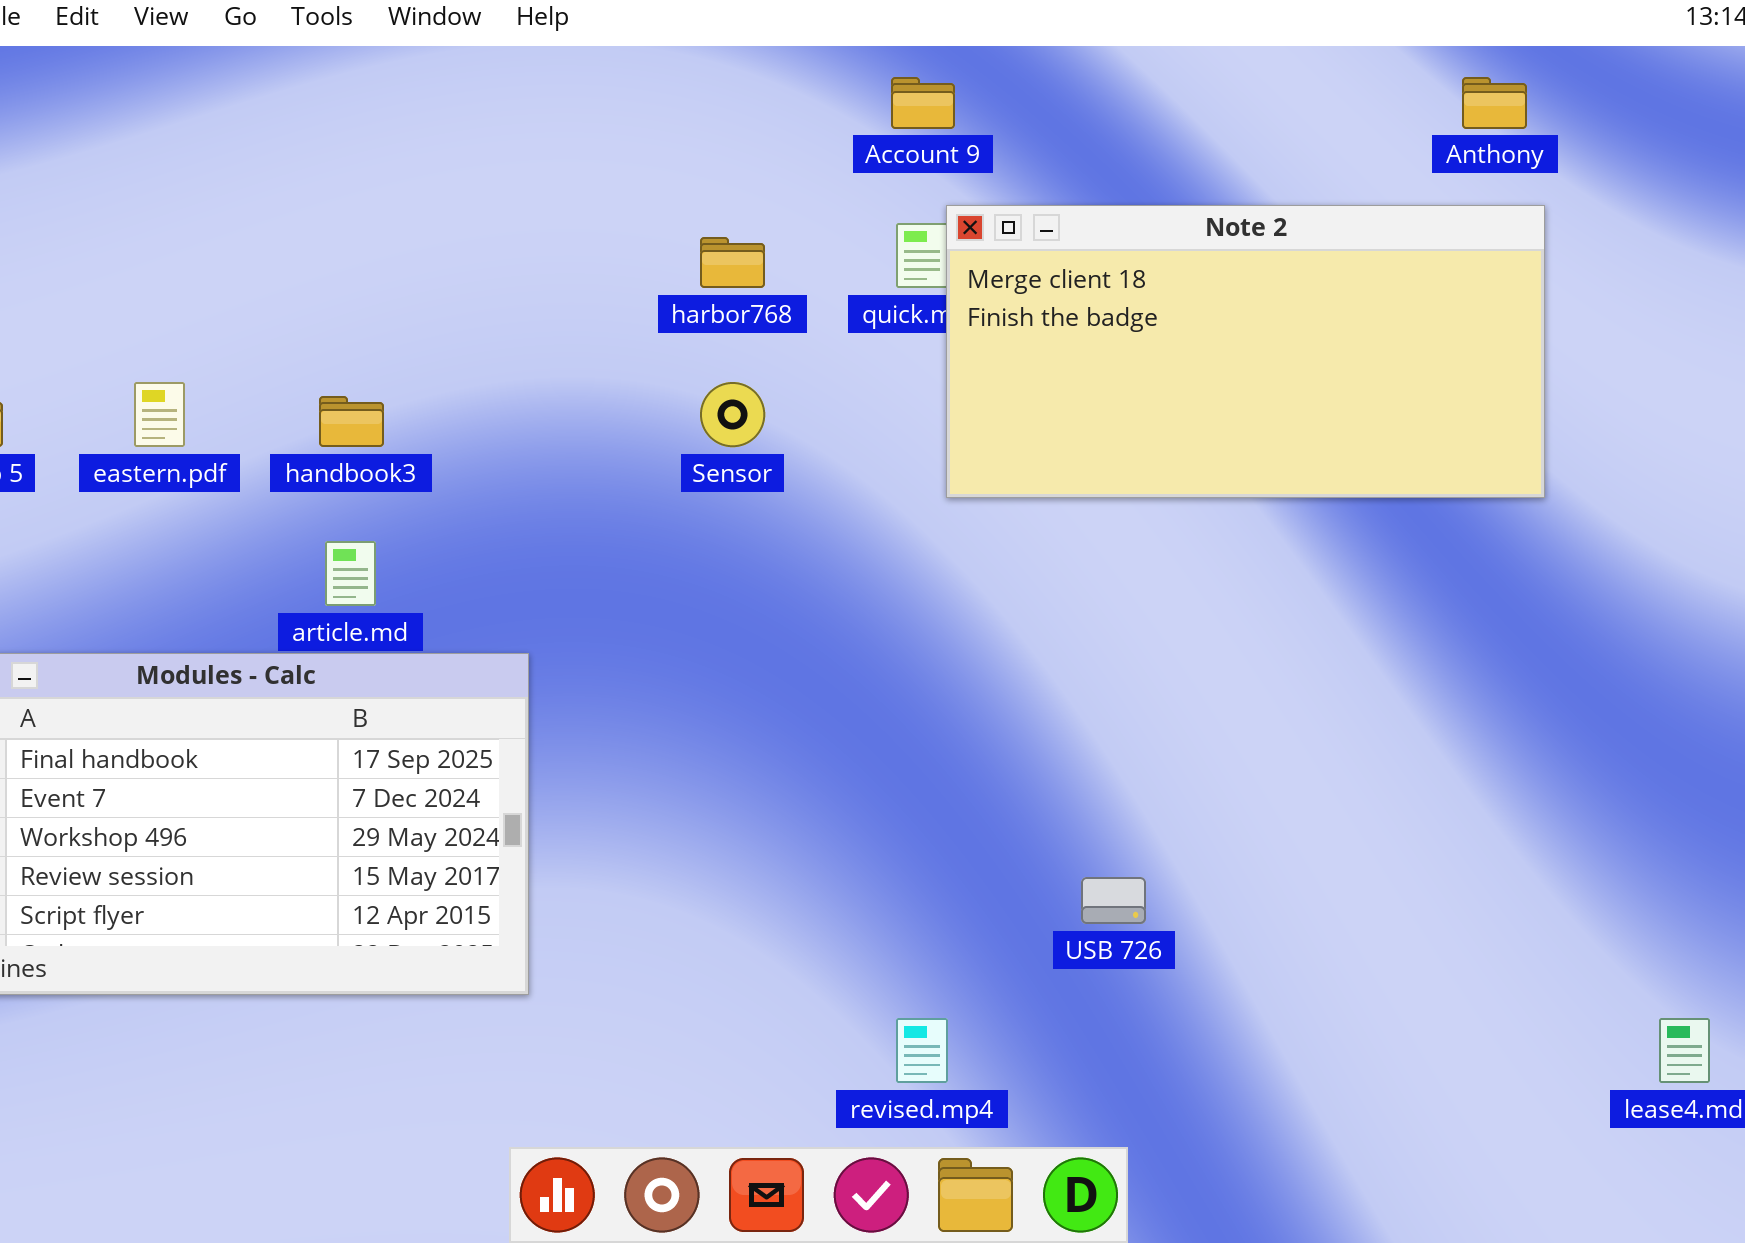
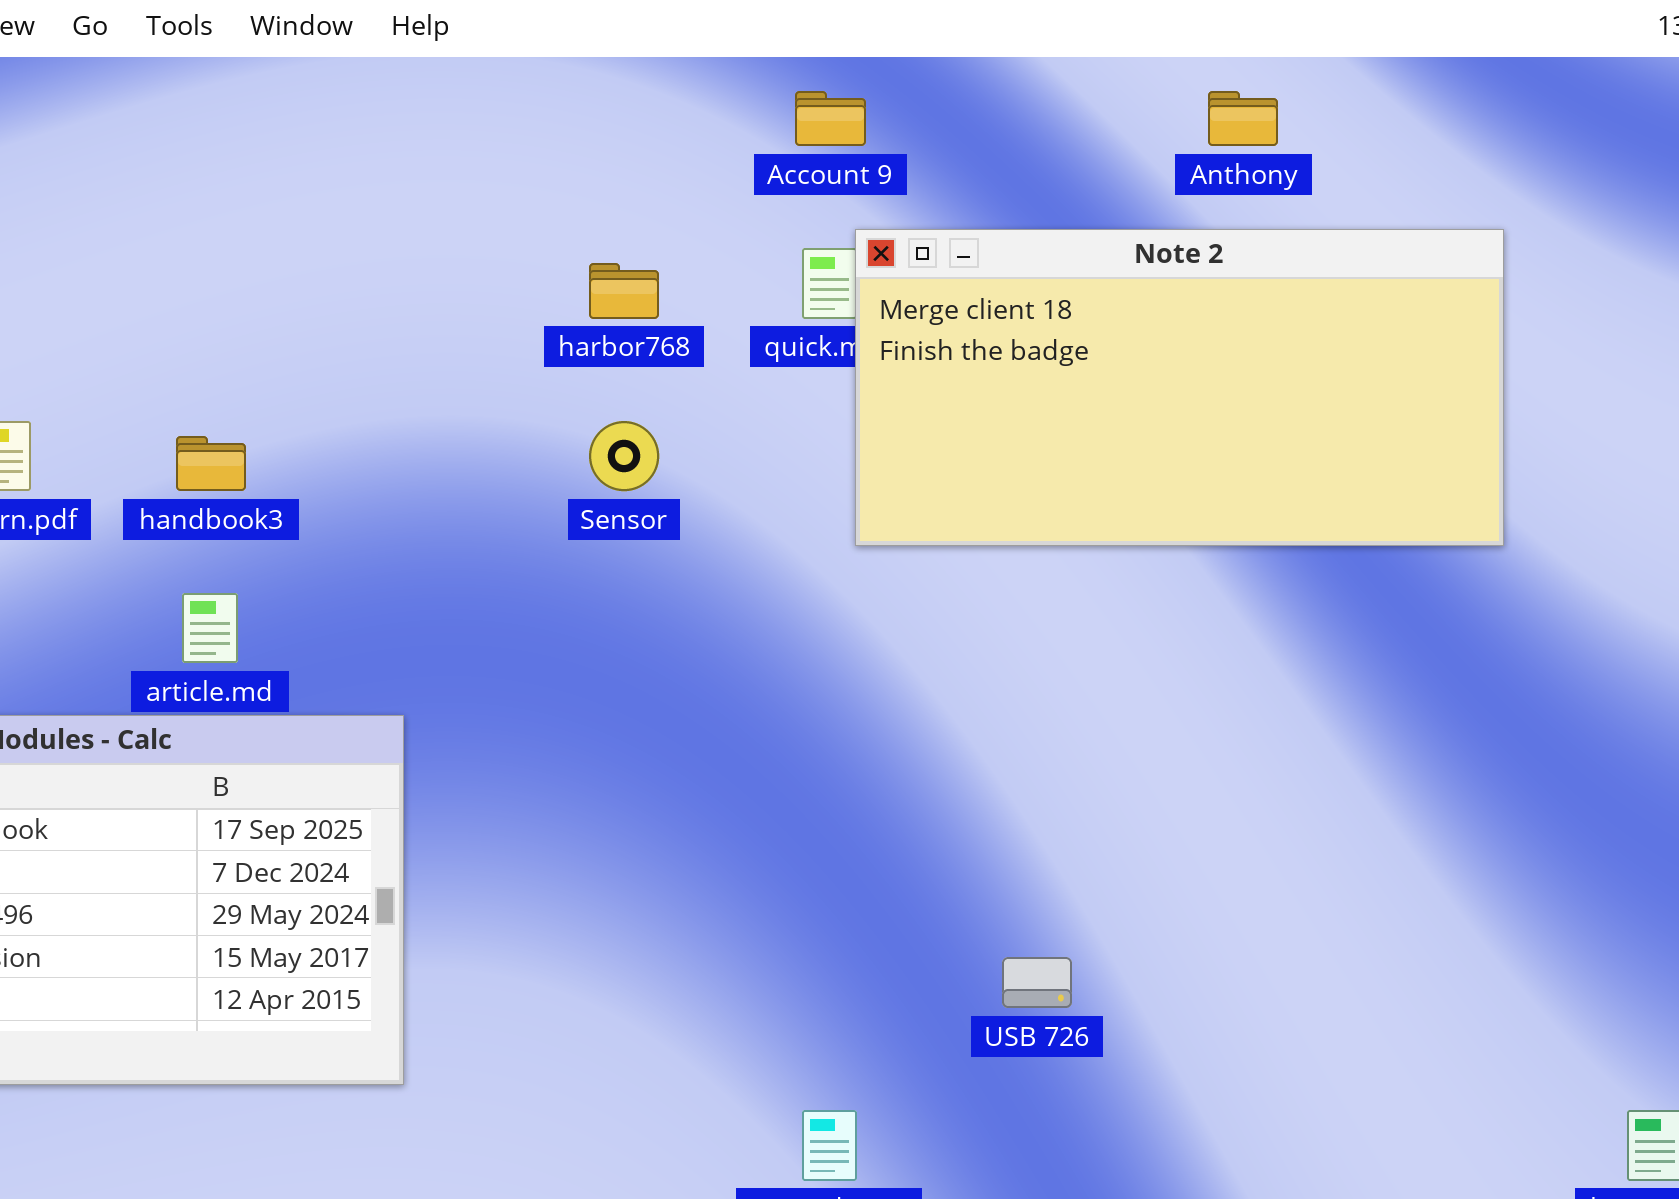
Anthony: [1462,77,1527,129] -> [1208,91,1278,146], moved

